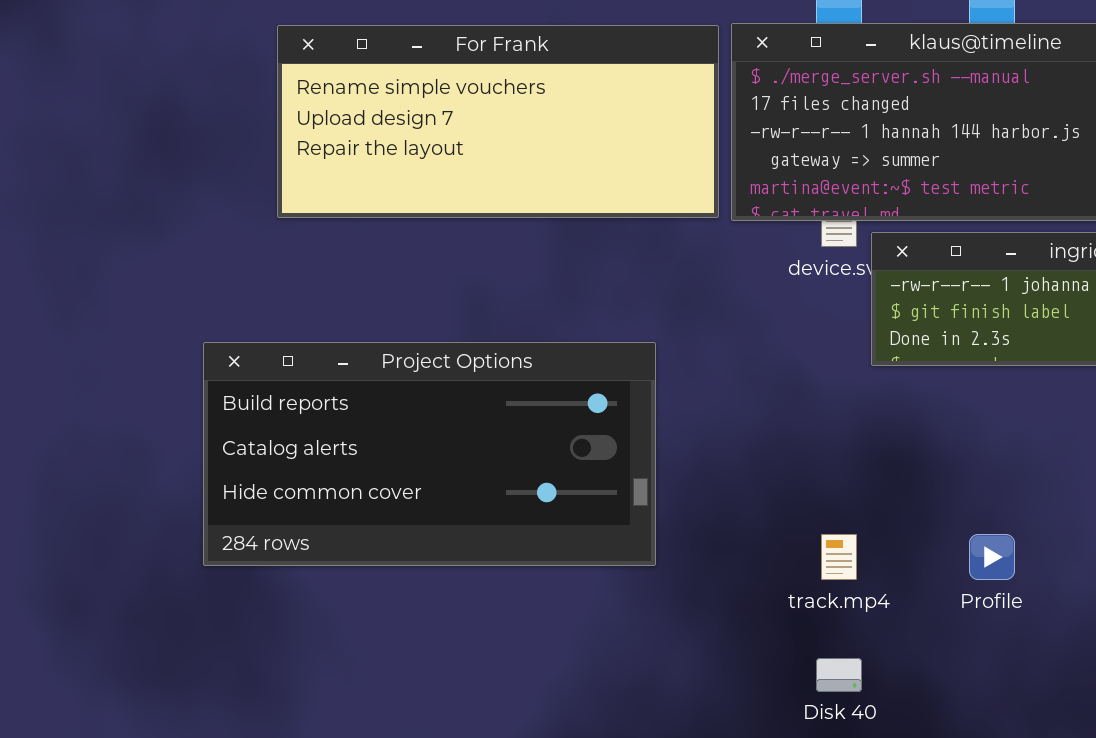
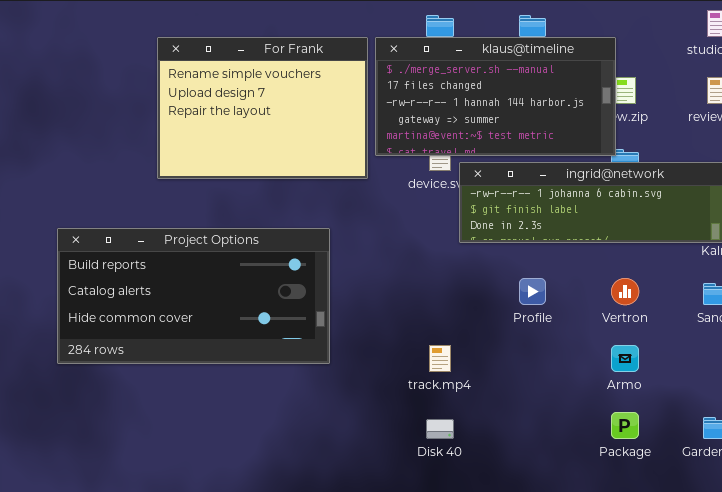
For Frank: [277,25,719,218] -> [157,37,368,179], resized
Profile: [969,534,1015,580] -> [519,278,546,305], moved

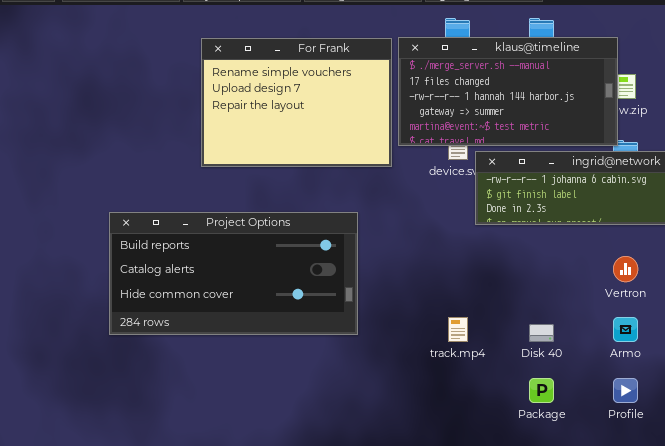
Profile: [519,278,546,305] -> [613,378,638,403], moved
Package: [611,412,639,439] -> [529,378,554,403], moved
Disk 40: [426,419,454,439] -> [529,324,554,342], moved

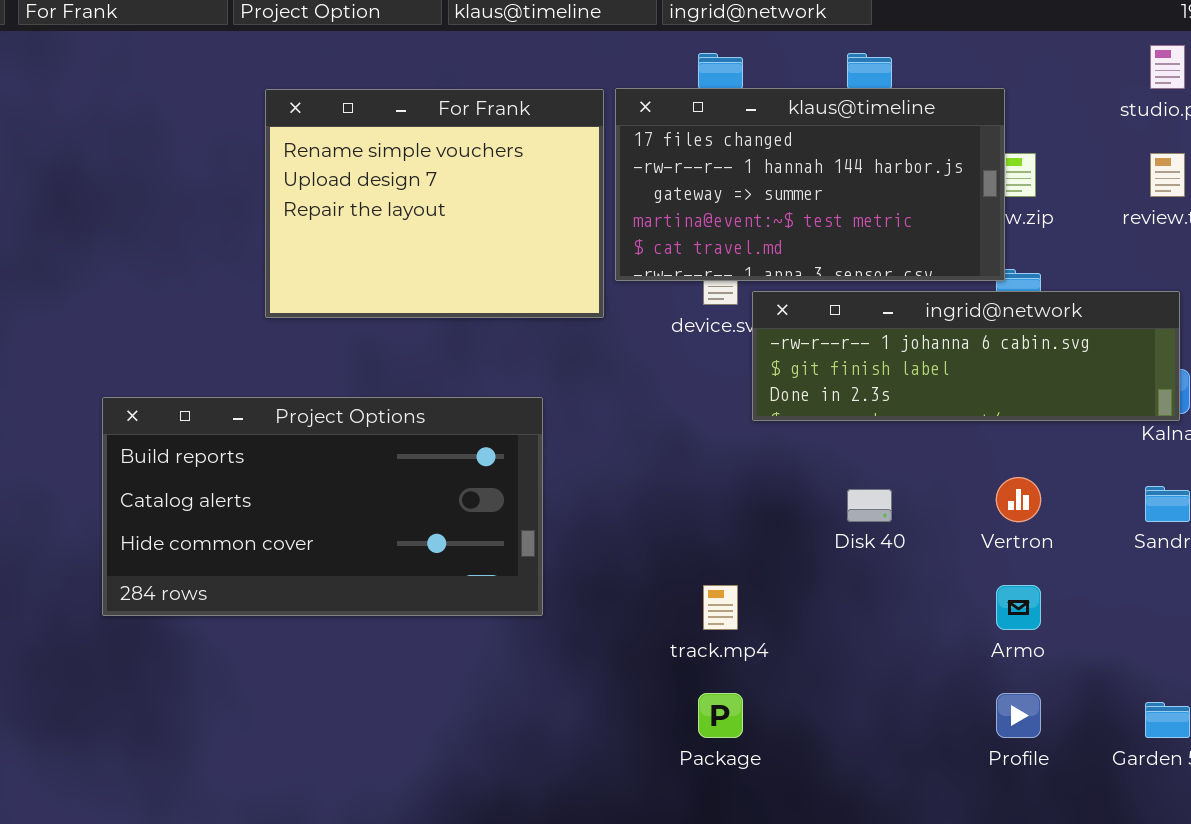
klaus@timeline: [398,37,618,146] -> [615,88,1005,281], scrolled down 1 row
Disk 40: [529,324,554,342] -> [847,489,892,522], moved
Package: [529,378,554,403] -> [698,693,743,738], moved

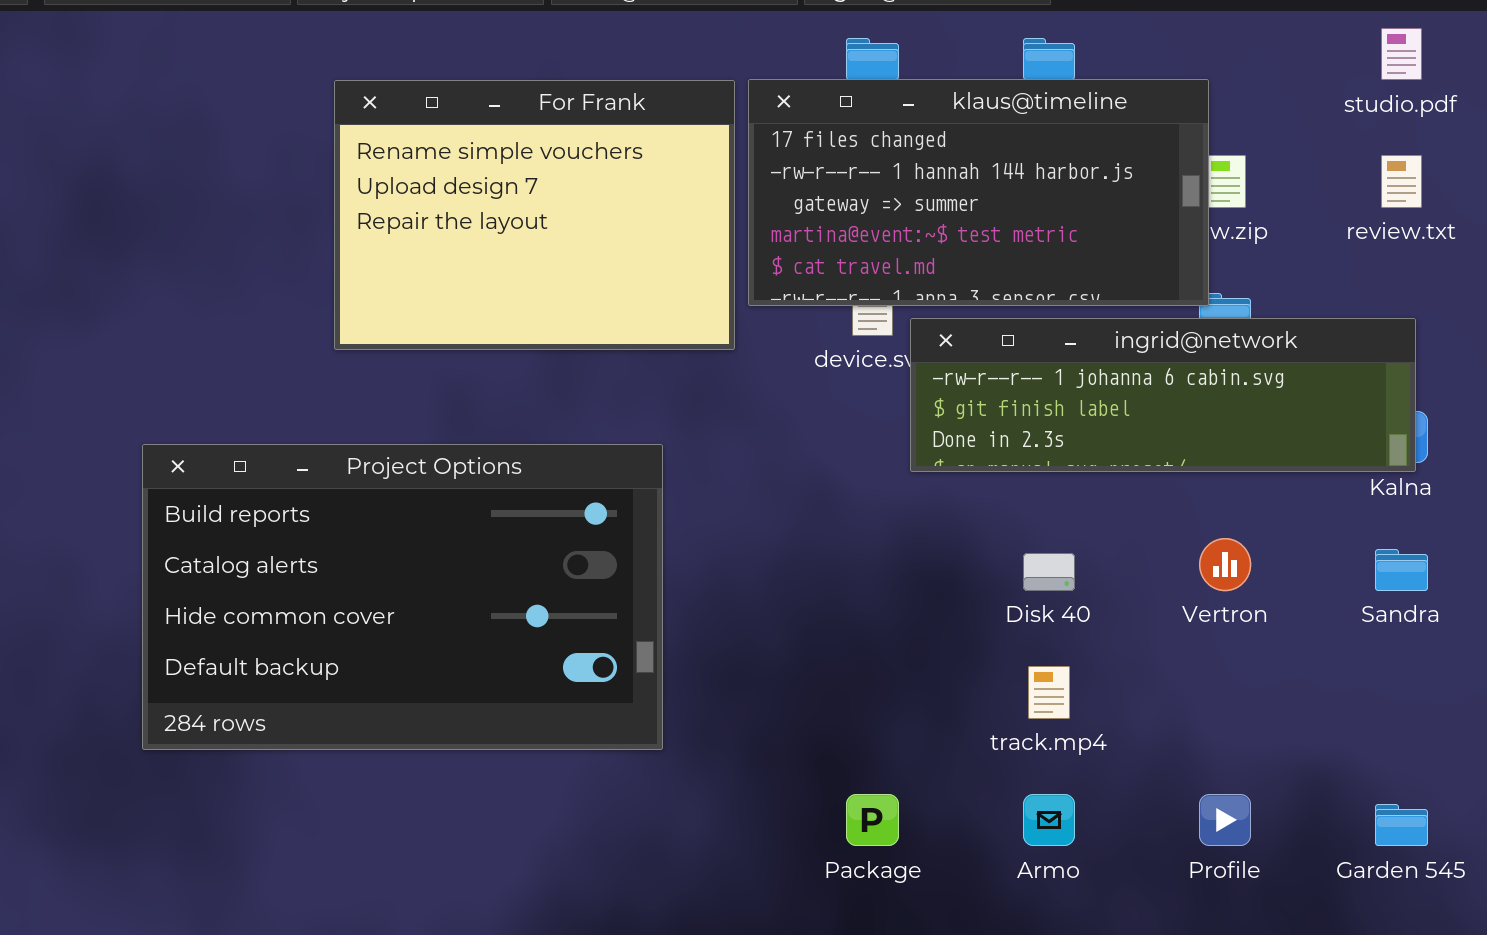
Project Options: [102,397,543,616] -> [142,444,663,750], resized
track.mp4: [703,585,738,630] -> [1028,666,1070,719], moved
Armo: [996,585,1041,630] -> [1023,794,1075,846], moved

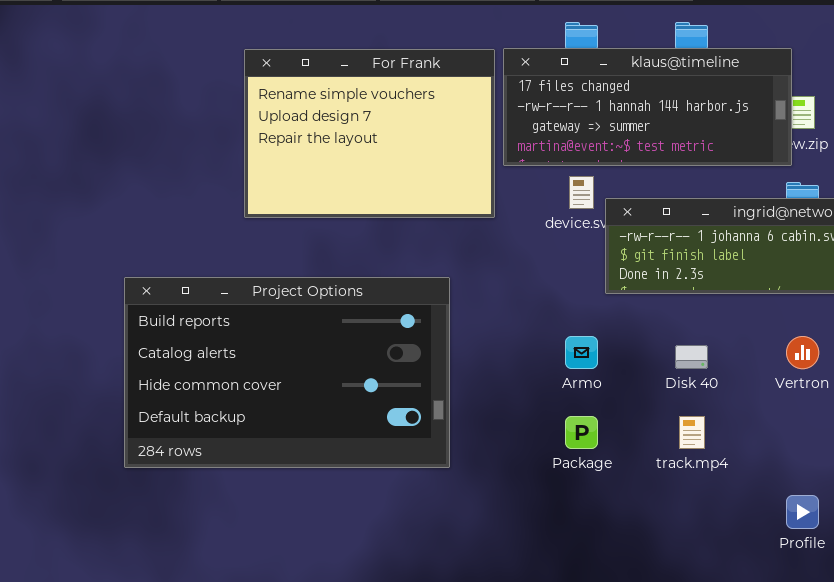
klaus@timeline: [748,79,1209,306] -> [503,48,792,166], resized
Package: [846,794,899,846] -> [565,416,598,449], moved
Armo: [1023,794,1075,846] -> [565,336,598,369], moved

